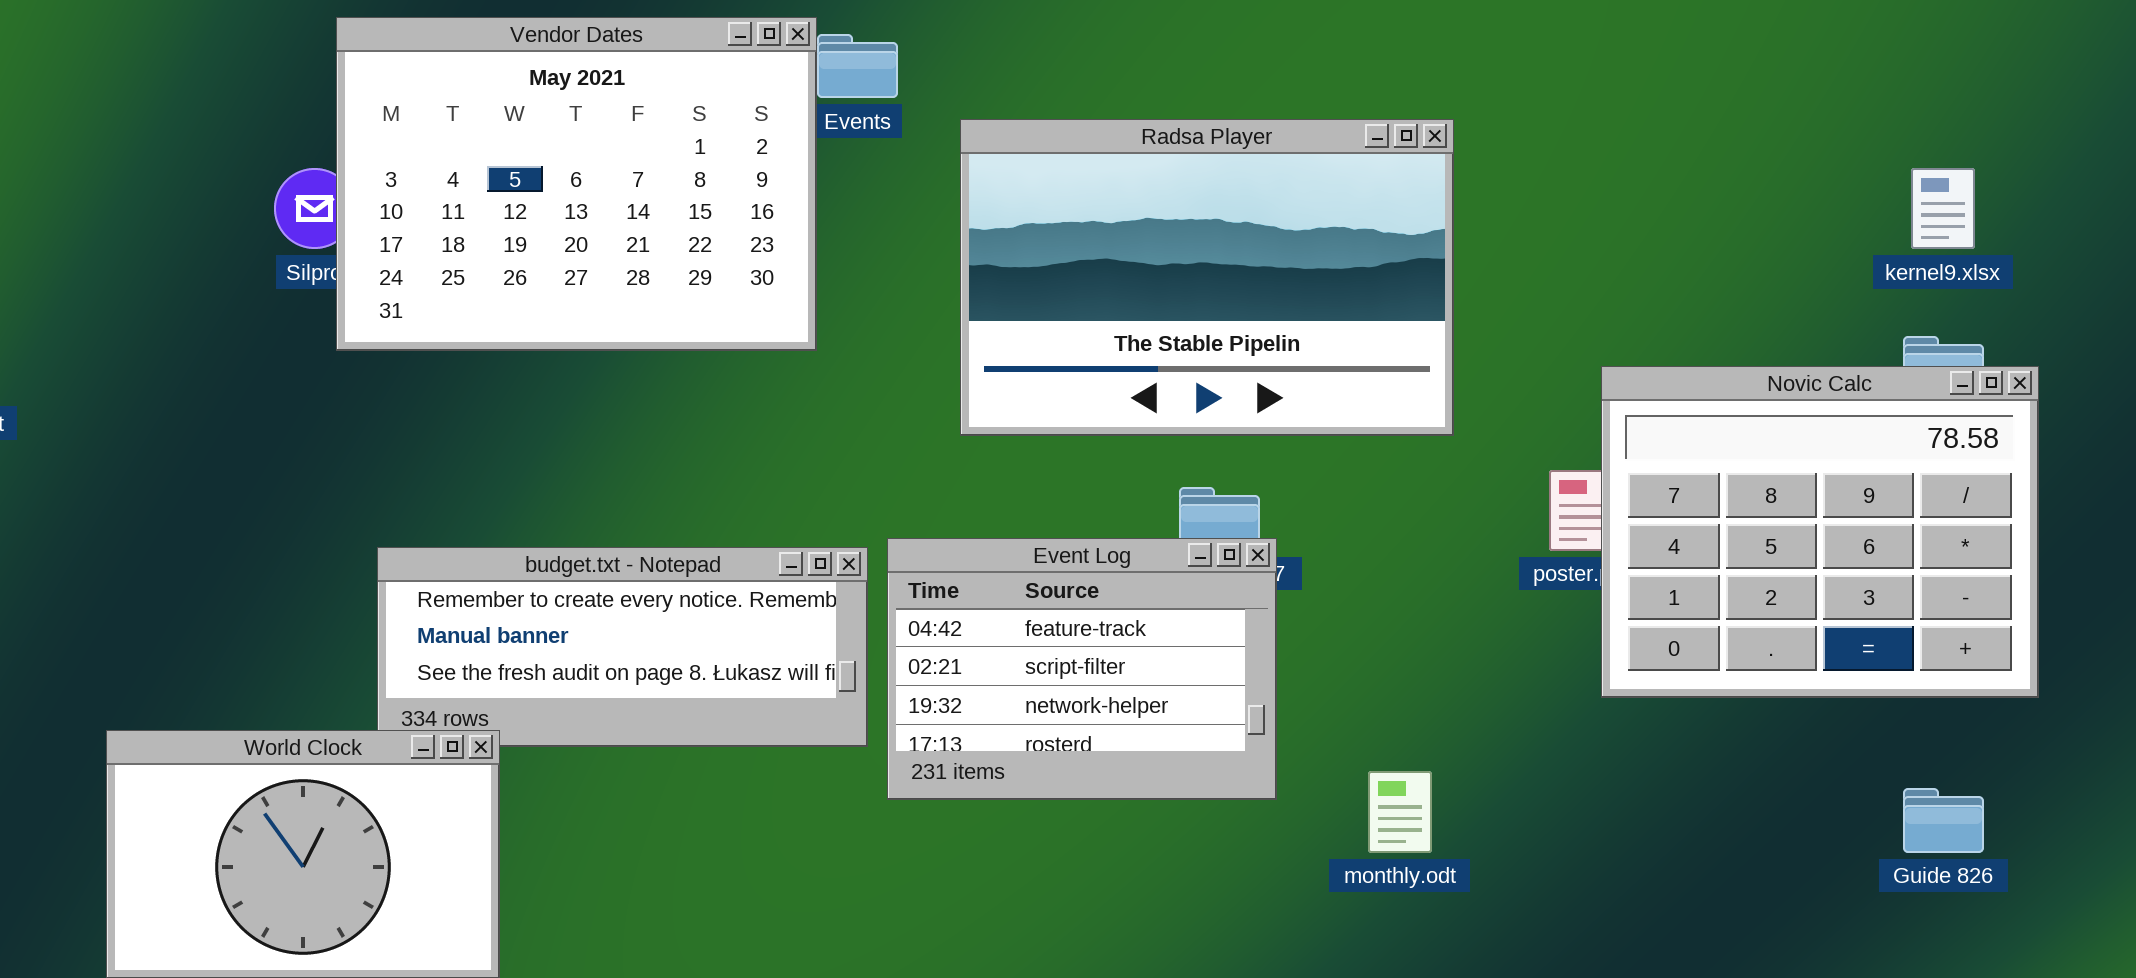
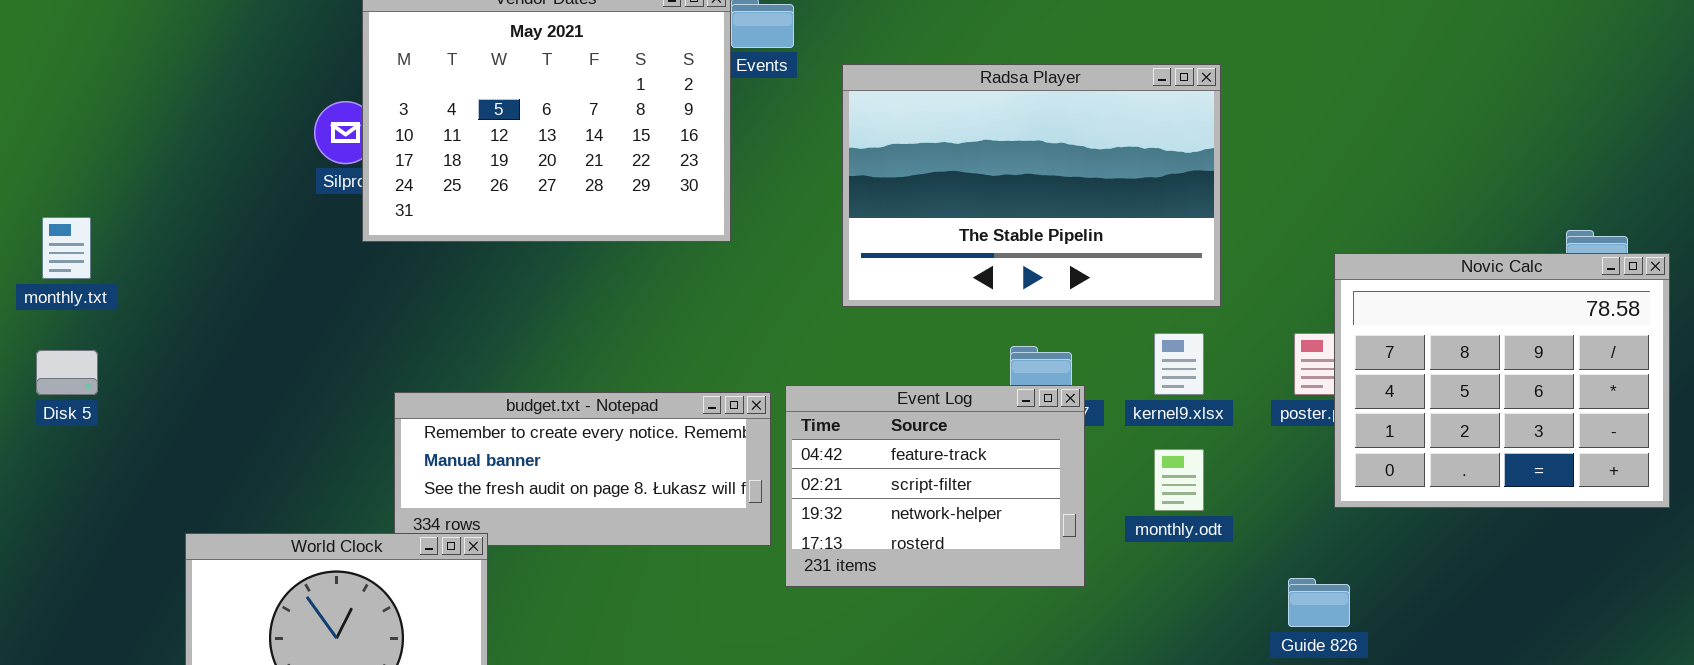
kernel9.xlsx: [1911,168,1975,249] -> [1154,333,1204,395], moved
monthly.odt: [1368,771,1432,853] -> [1154,449,1204,511], moved
Guide 826: [1903,788,1984,853] -> [1288,578,1350,627], moved

